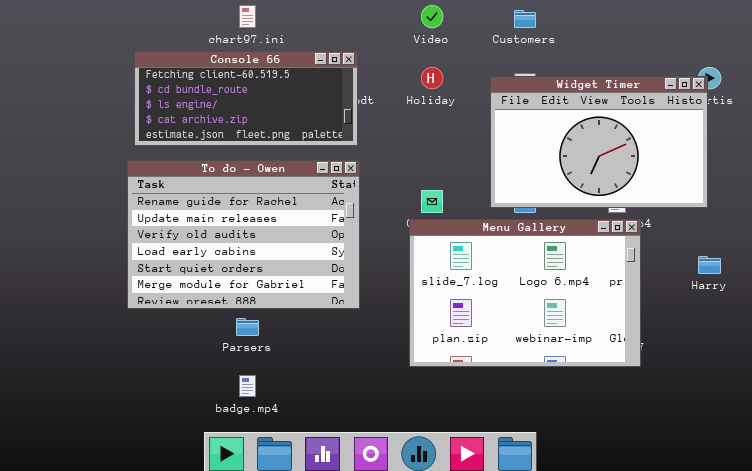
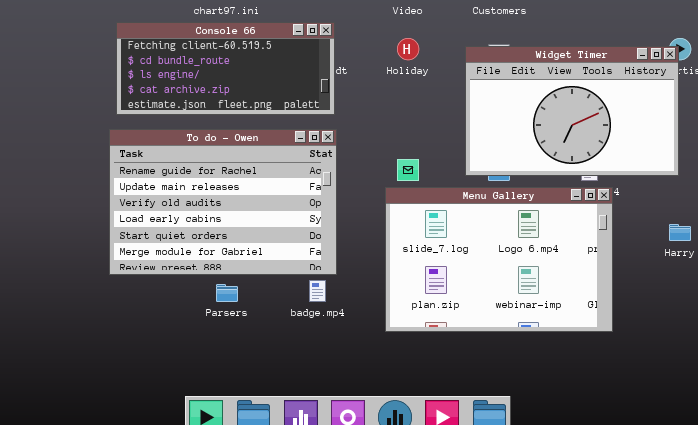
badge.mp4: [239,375,256,397] -> [309,280,326,302], moved

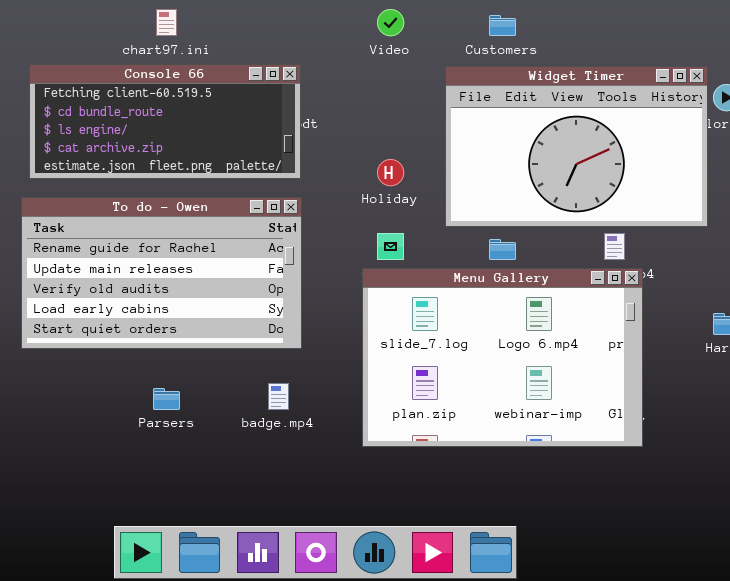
Holiday: [397,38,419,60] -> [377,159,404,186], moved
Widget Timer: [465,46,679,176] -> [445,66,708,227], moved
To do - Owen: [109,129,337,275] -> [21,197,302,349], resized

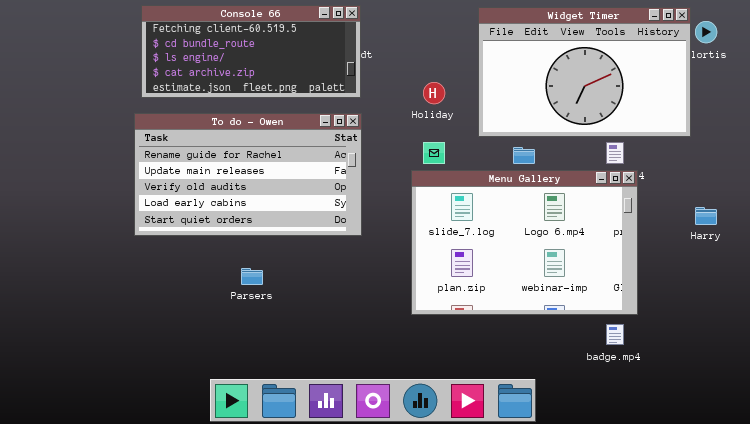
badge.mp4: [268,383,289,410] -> [606,324,624,345], moved

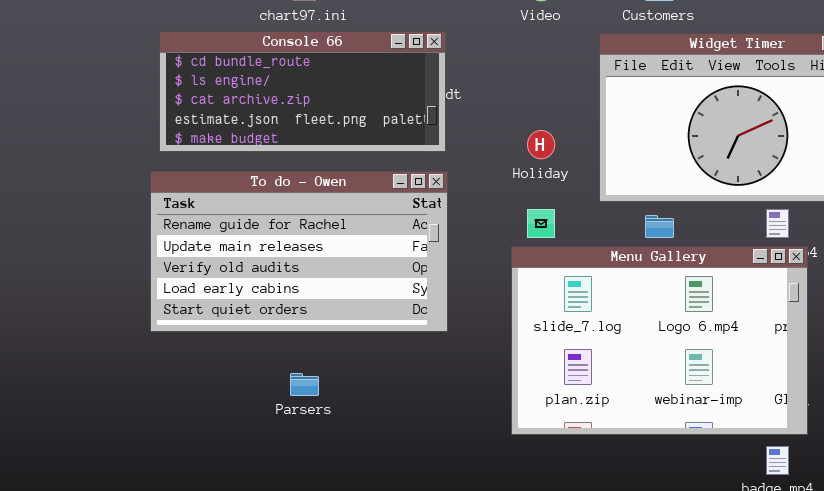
Console 66: [141,5,361,98] -> [159,31,446,152], scrolled down 1 row

